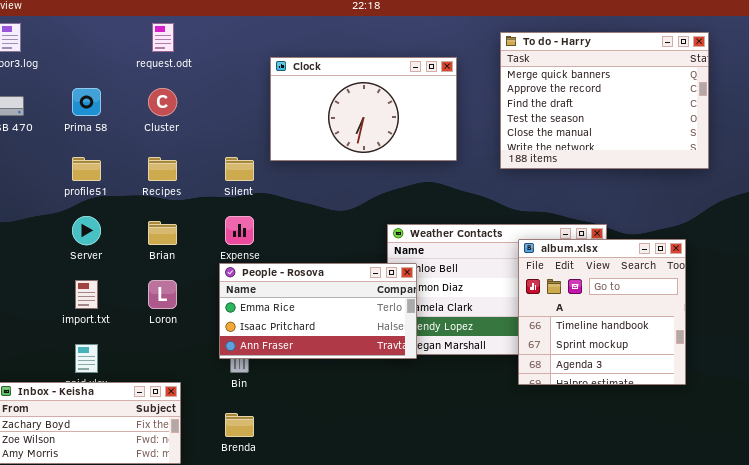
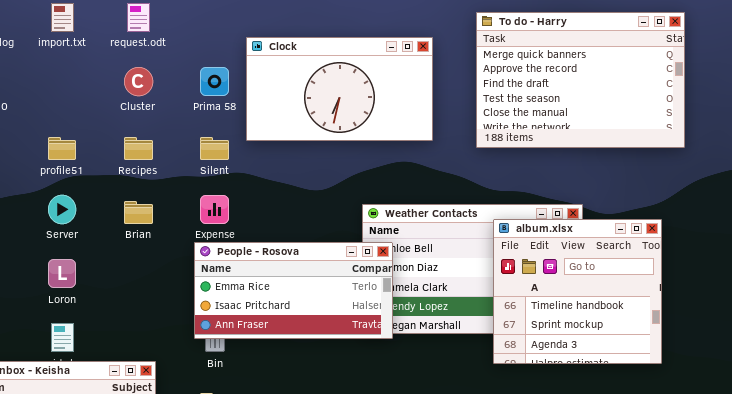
Prima 58: [72,88,101,116] -> [200,67,229,96], moved
import.txt: [75,280,98,309] -> [51,3,74,32], moved
Loron: [148,280,177,309] -> [48,259,76,288], moved

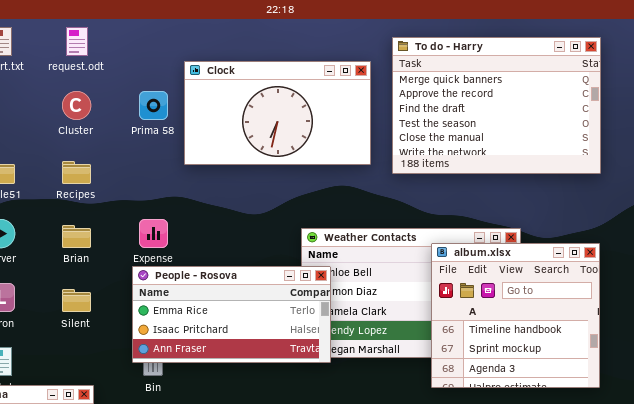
To do - Harry: [476,12,685,148] -> [392,37,601,174], moved
Silent: [200,137,229,160] -> [62,289,91,312], moved

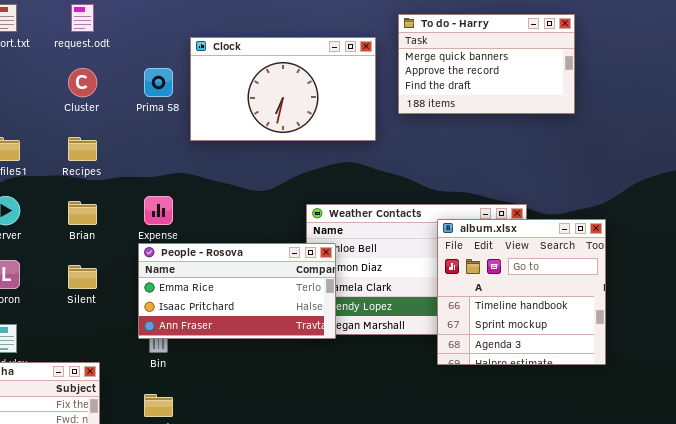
To do - Harry: [392,37,601,174] -> [398,14,575,114], resized

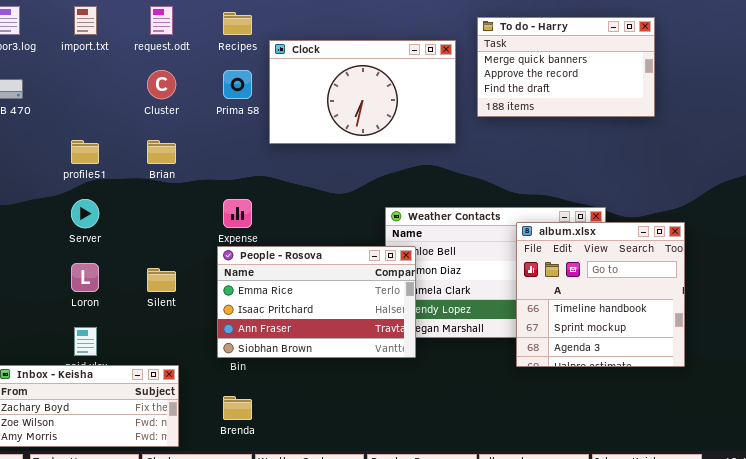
Recipes: [68,137,97,161] -> [223,12,252,35], moved
Brian: [68,201,97,225] -> [147,140,176,164], moved
People - Rosova: [138,243,336,339] -> [217,246,416,358], resized

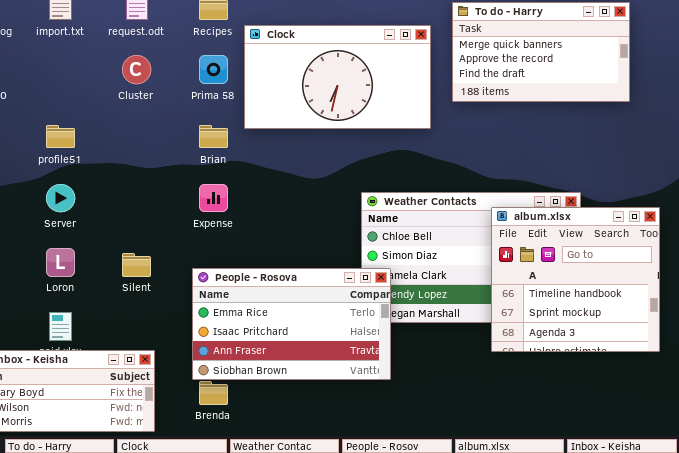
Brian: [147,140,176,164] -> [199,125,228,148], moved
People - Rosova: [217,246,416,358] -> [192,268,391,380], moved

